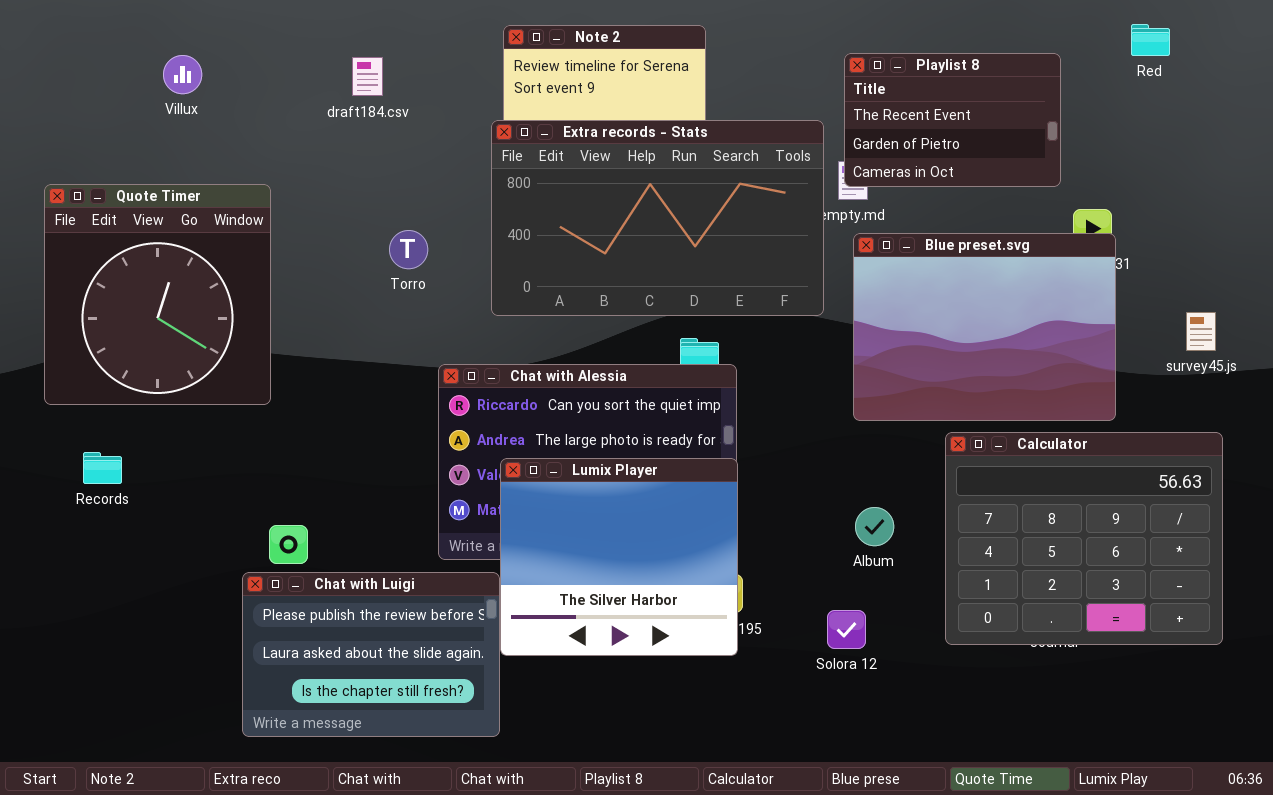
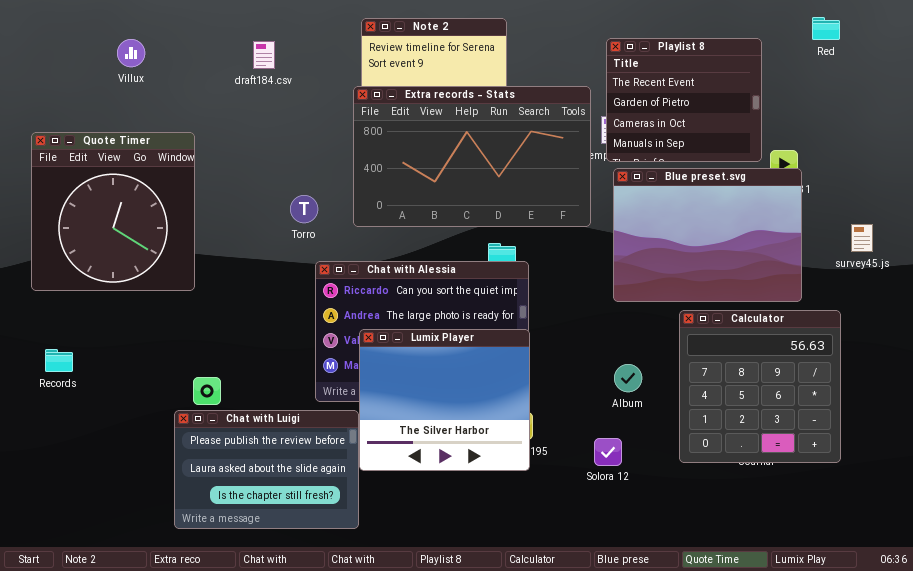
Playlist 8: [844,53,1061,187] -> [606,38,762,162], resized
Torro: [389,230,428,269] -> [290,195,318,223], moved
Calculator: [945,432,1223,645] -> [679,310,841,463], resized
Records: [83,452,122,484] -> [45,349,73,372], moved

